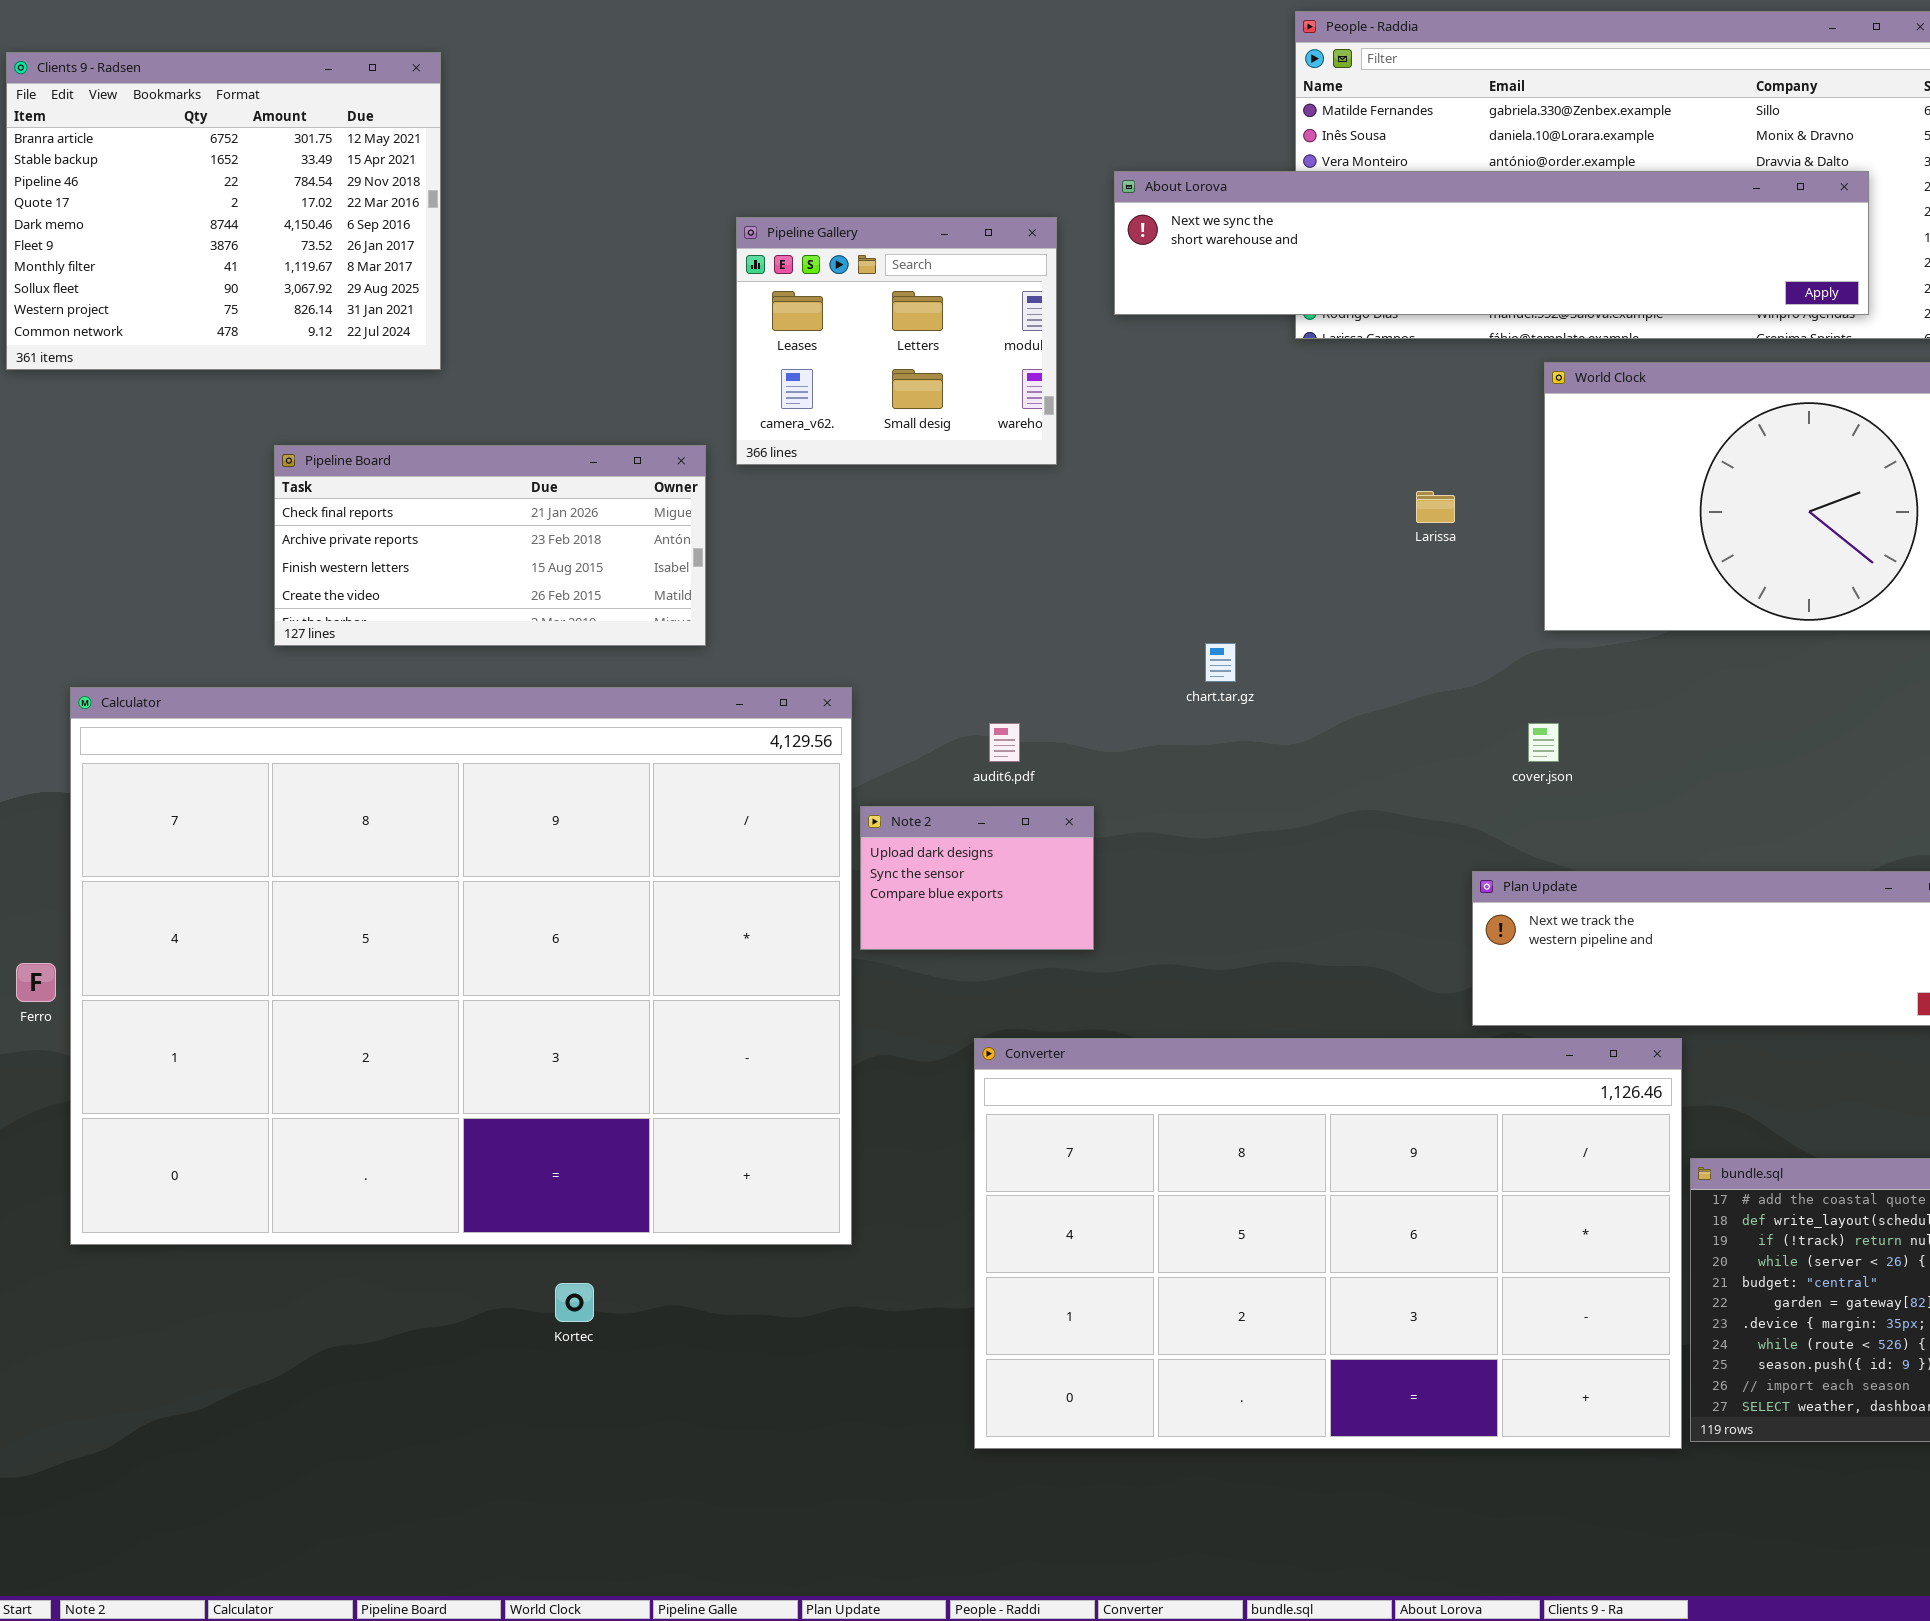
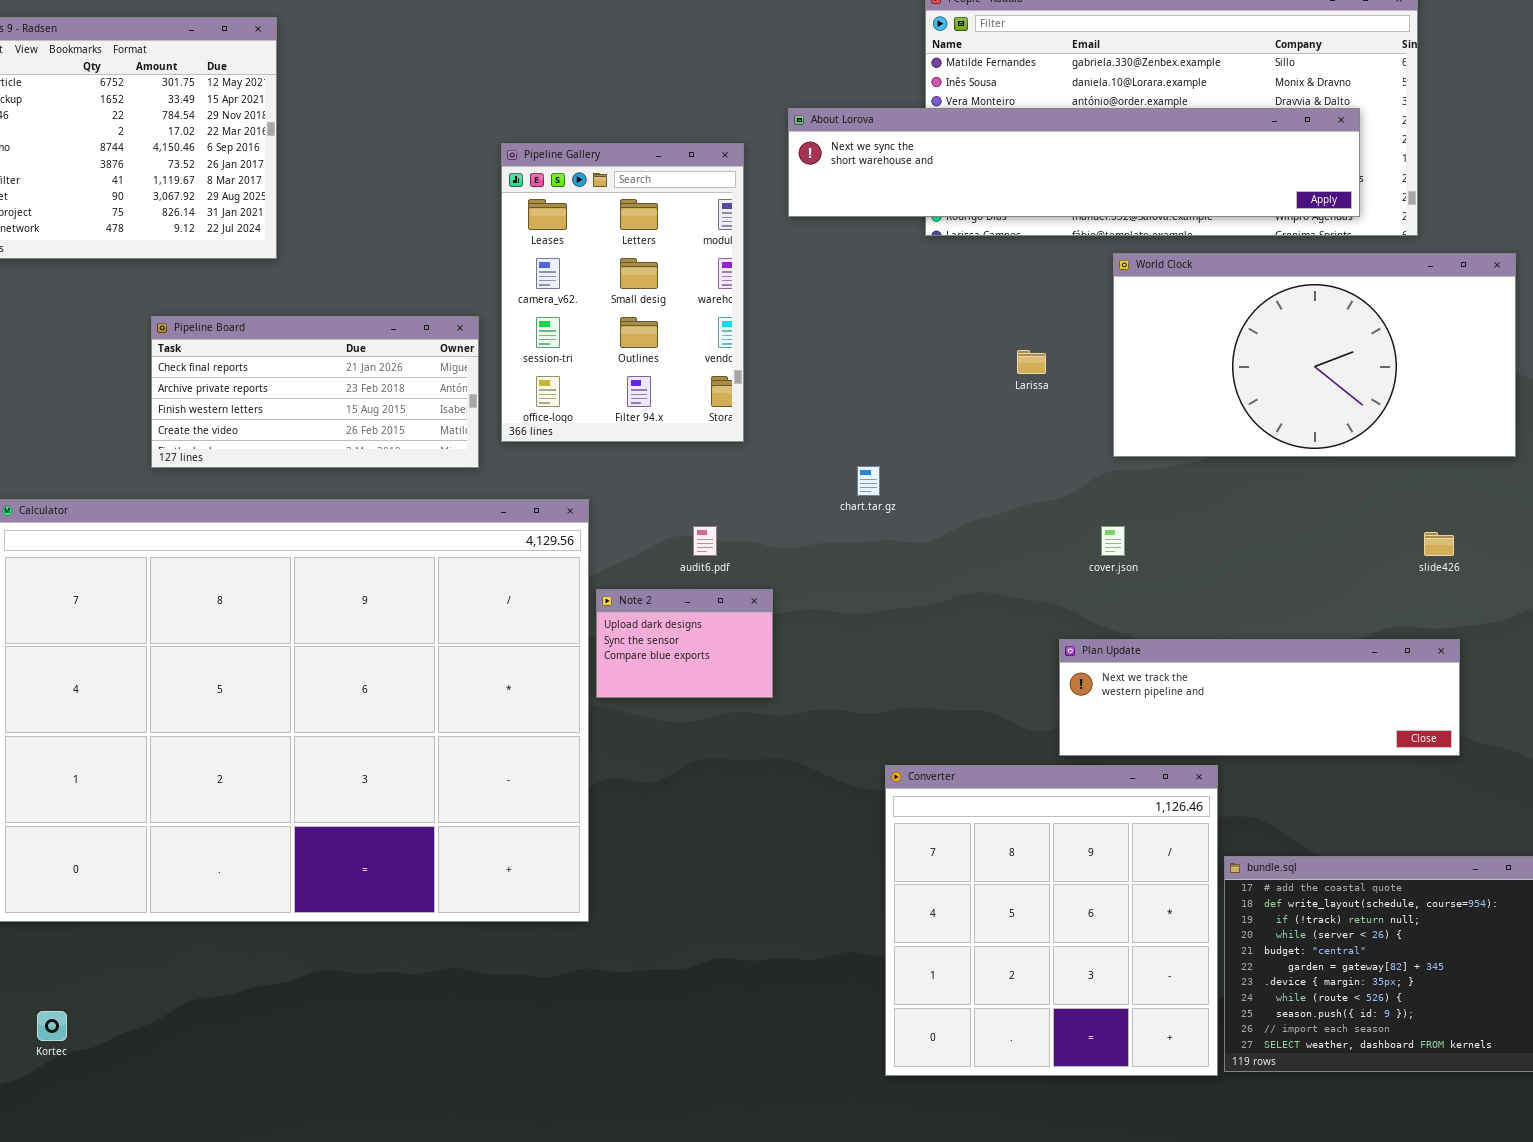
Pipeline Gallery: [736,217,1057,465] -> [501,143,744,442], resized
Converter: [974,1038,1682,1449] -> [885,765,1218,1076], resized
Kortec: [555,1283,594,1322] -> [37,1011,67,1041], moved

